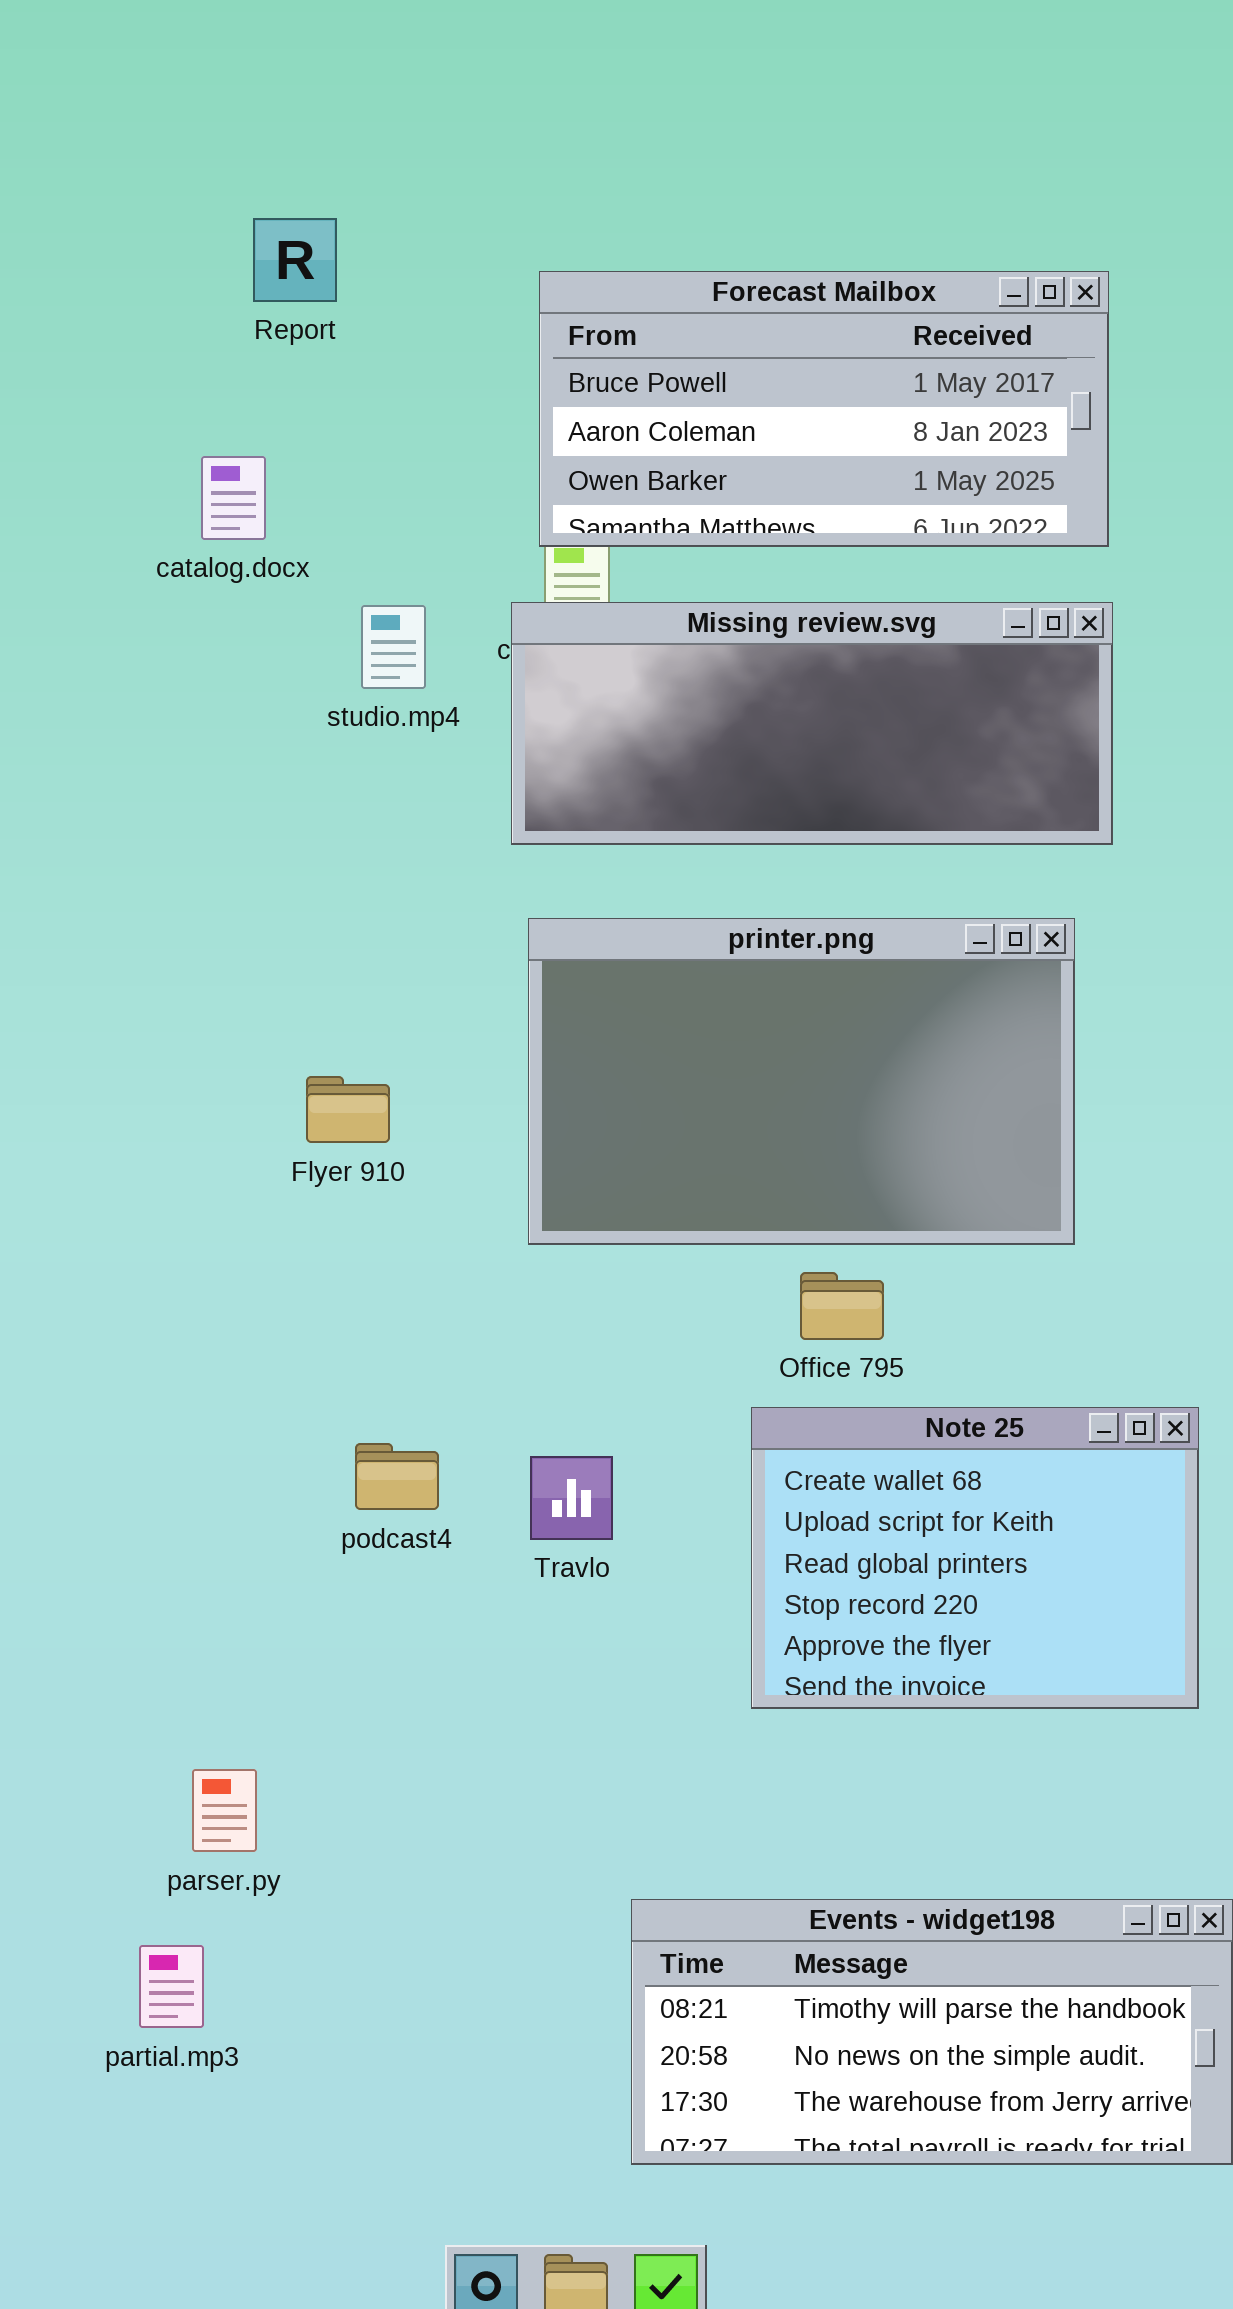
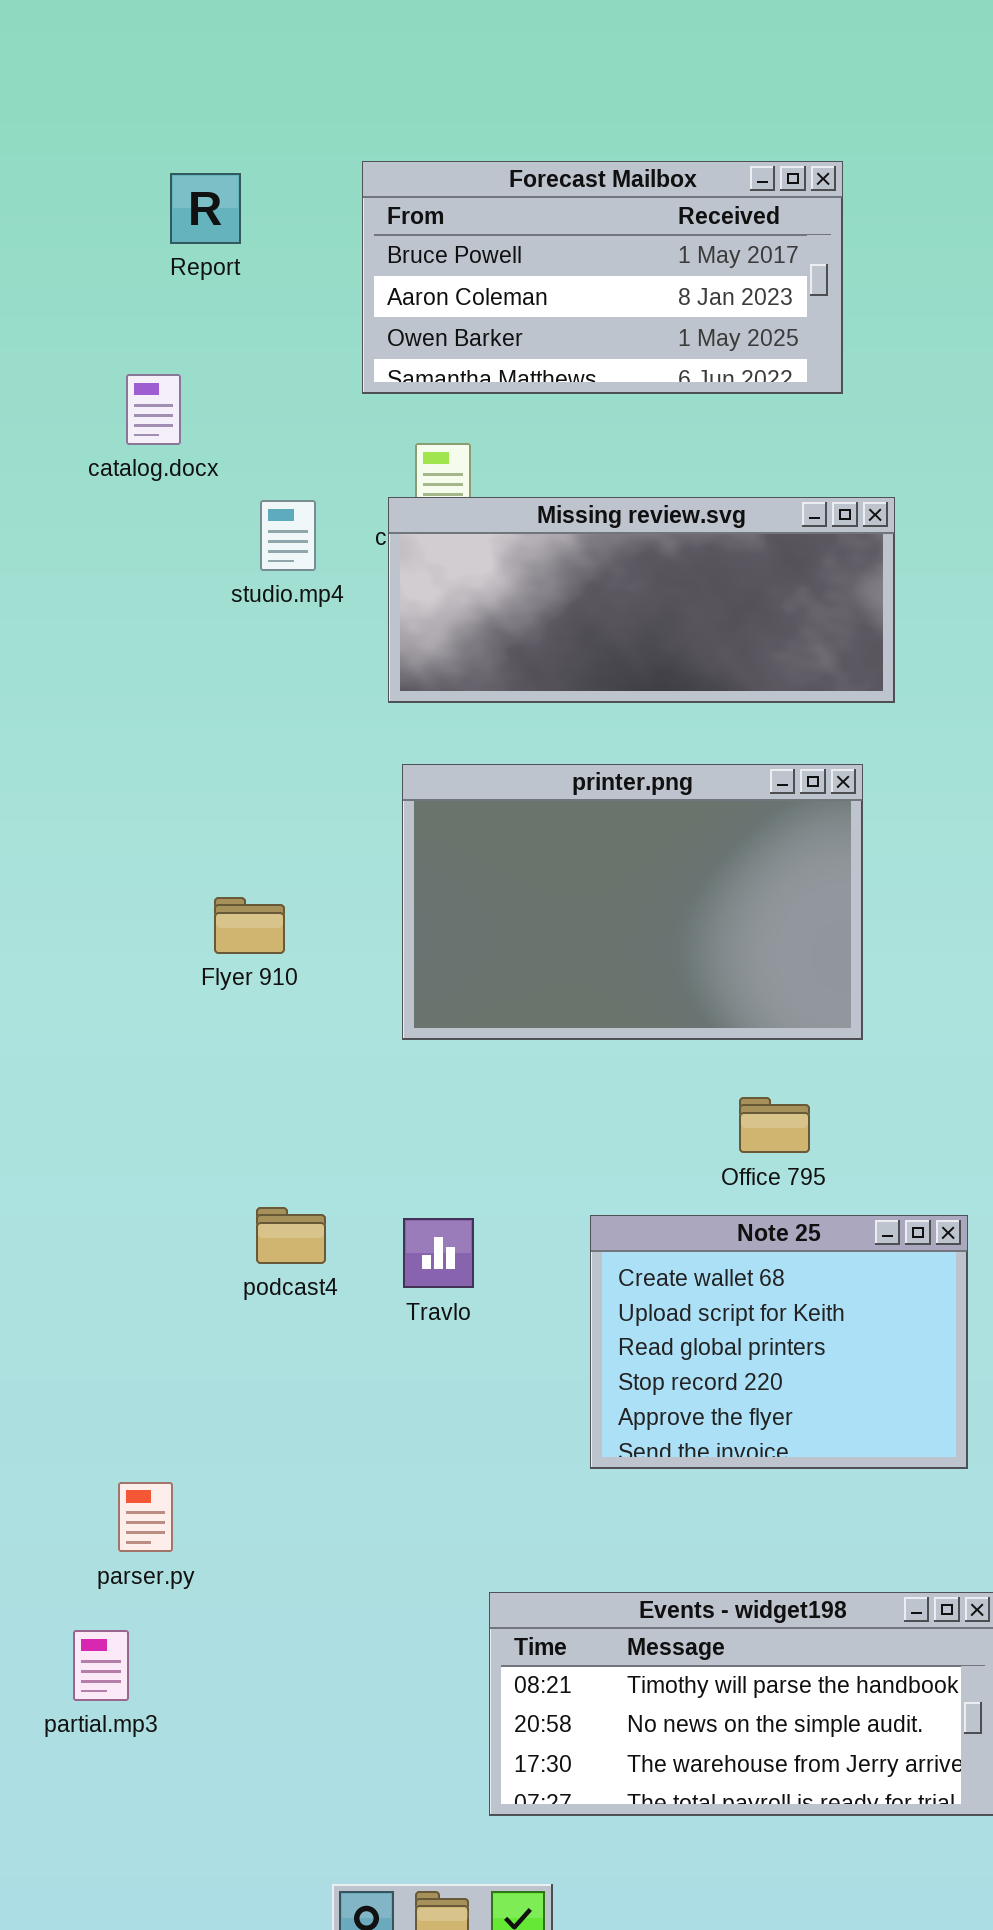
Forecast Mailbox: [539,271,1109,547] -> [362,161,843,394], moved
Office 795: [800,1272,884,1340] -> [739,1097,810,1153], moved
Note 25: [751,1407,1199,1709] -> [590,1215,968,1469], moved

